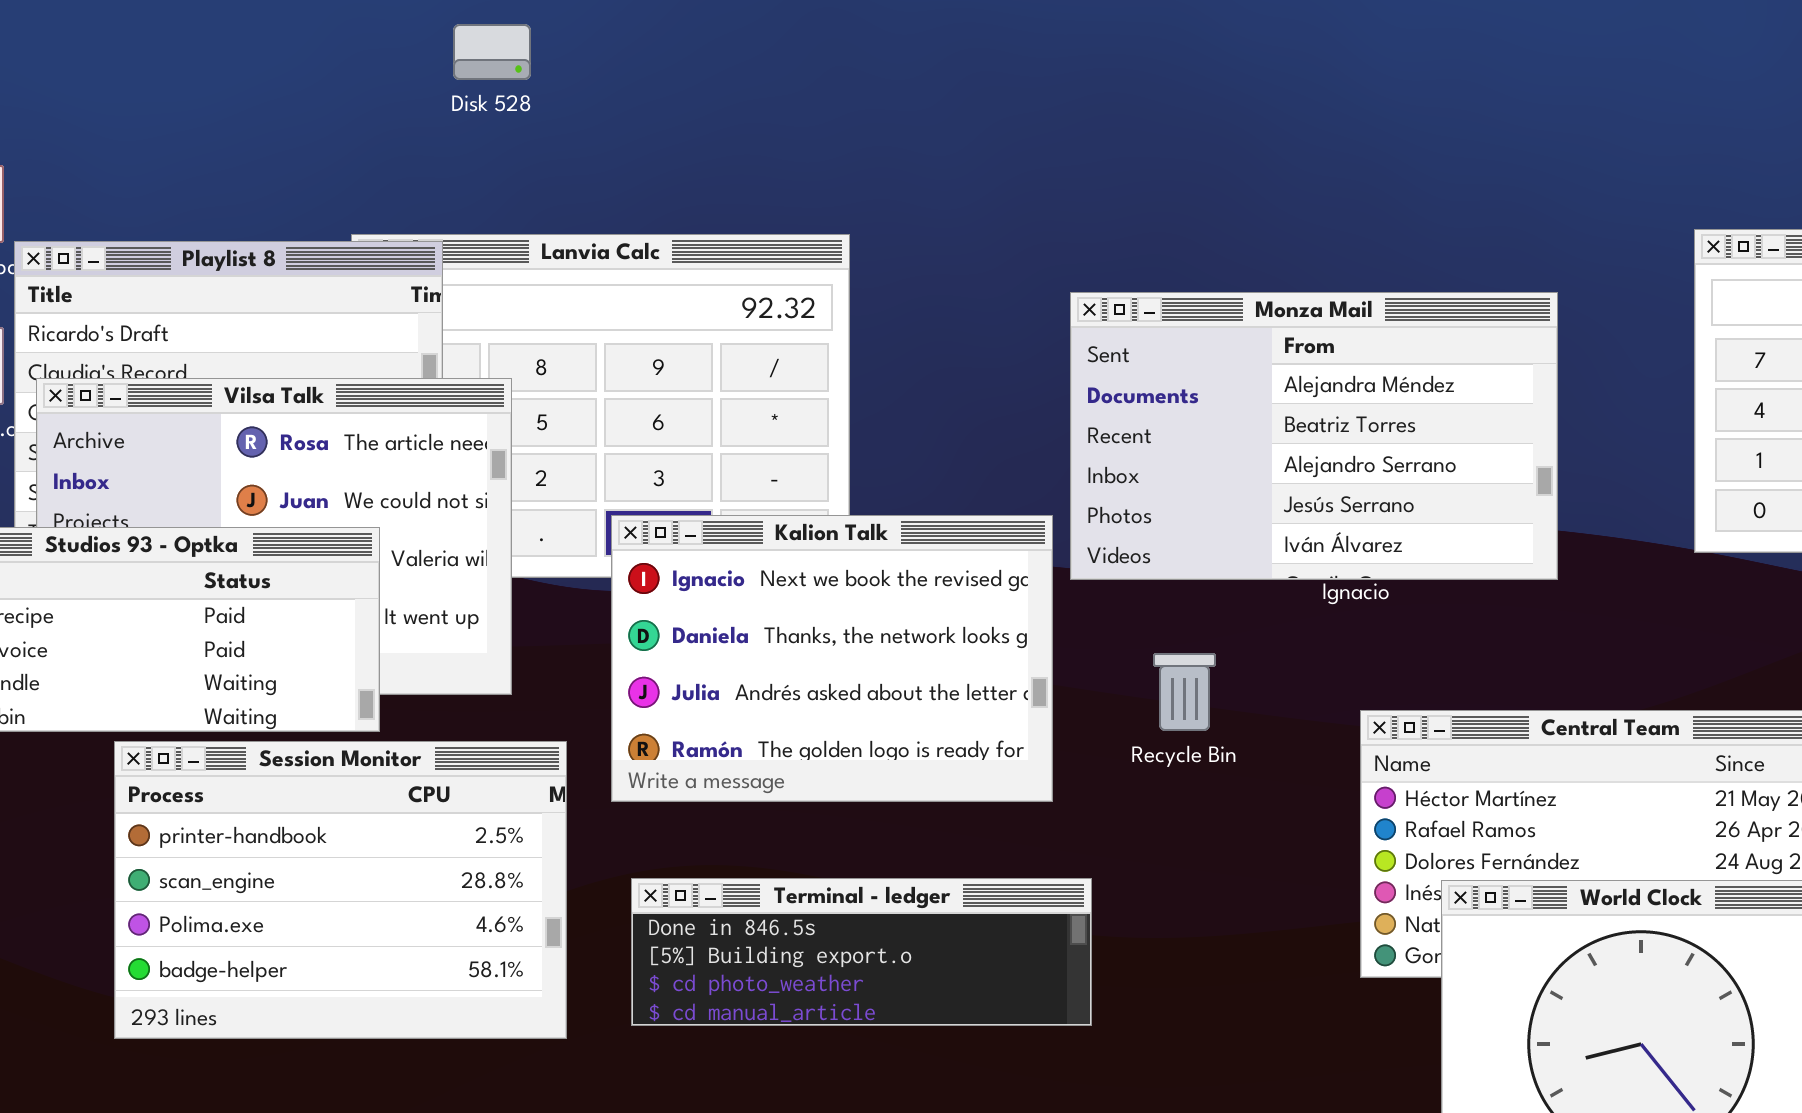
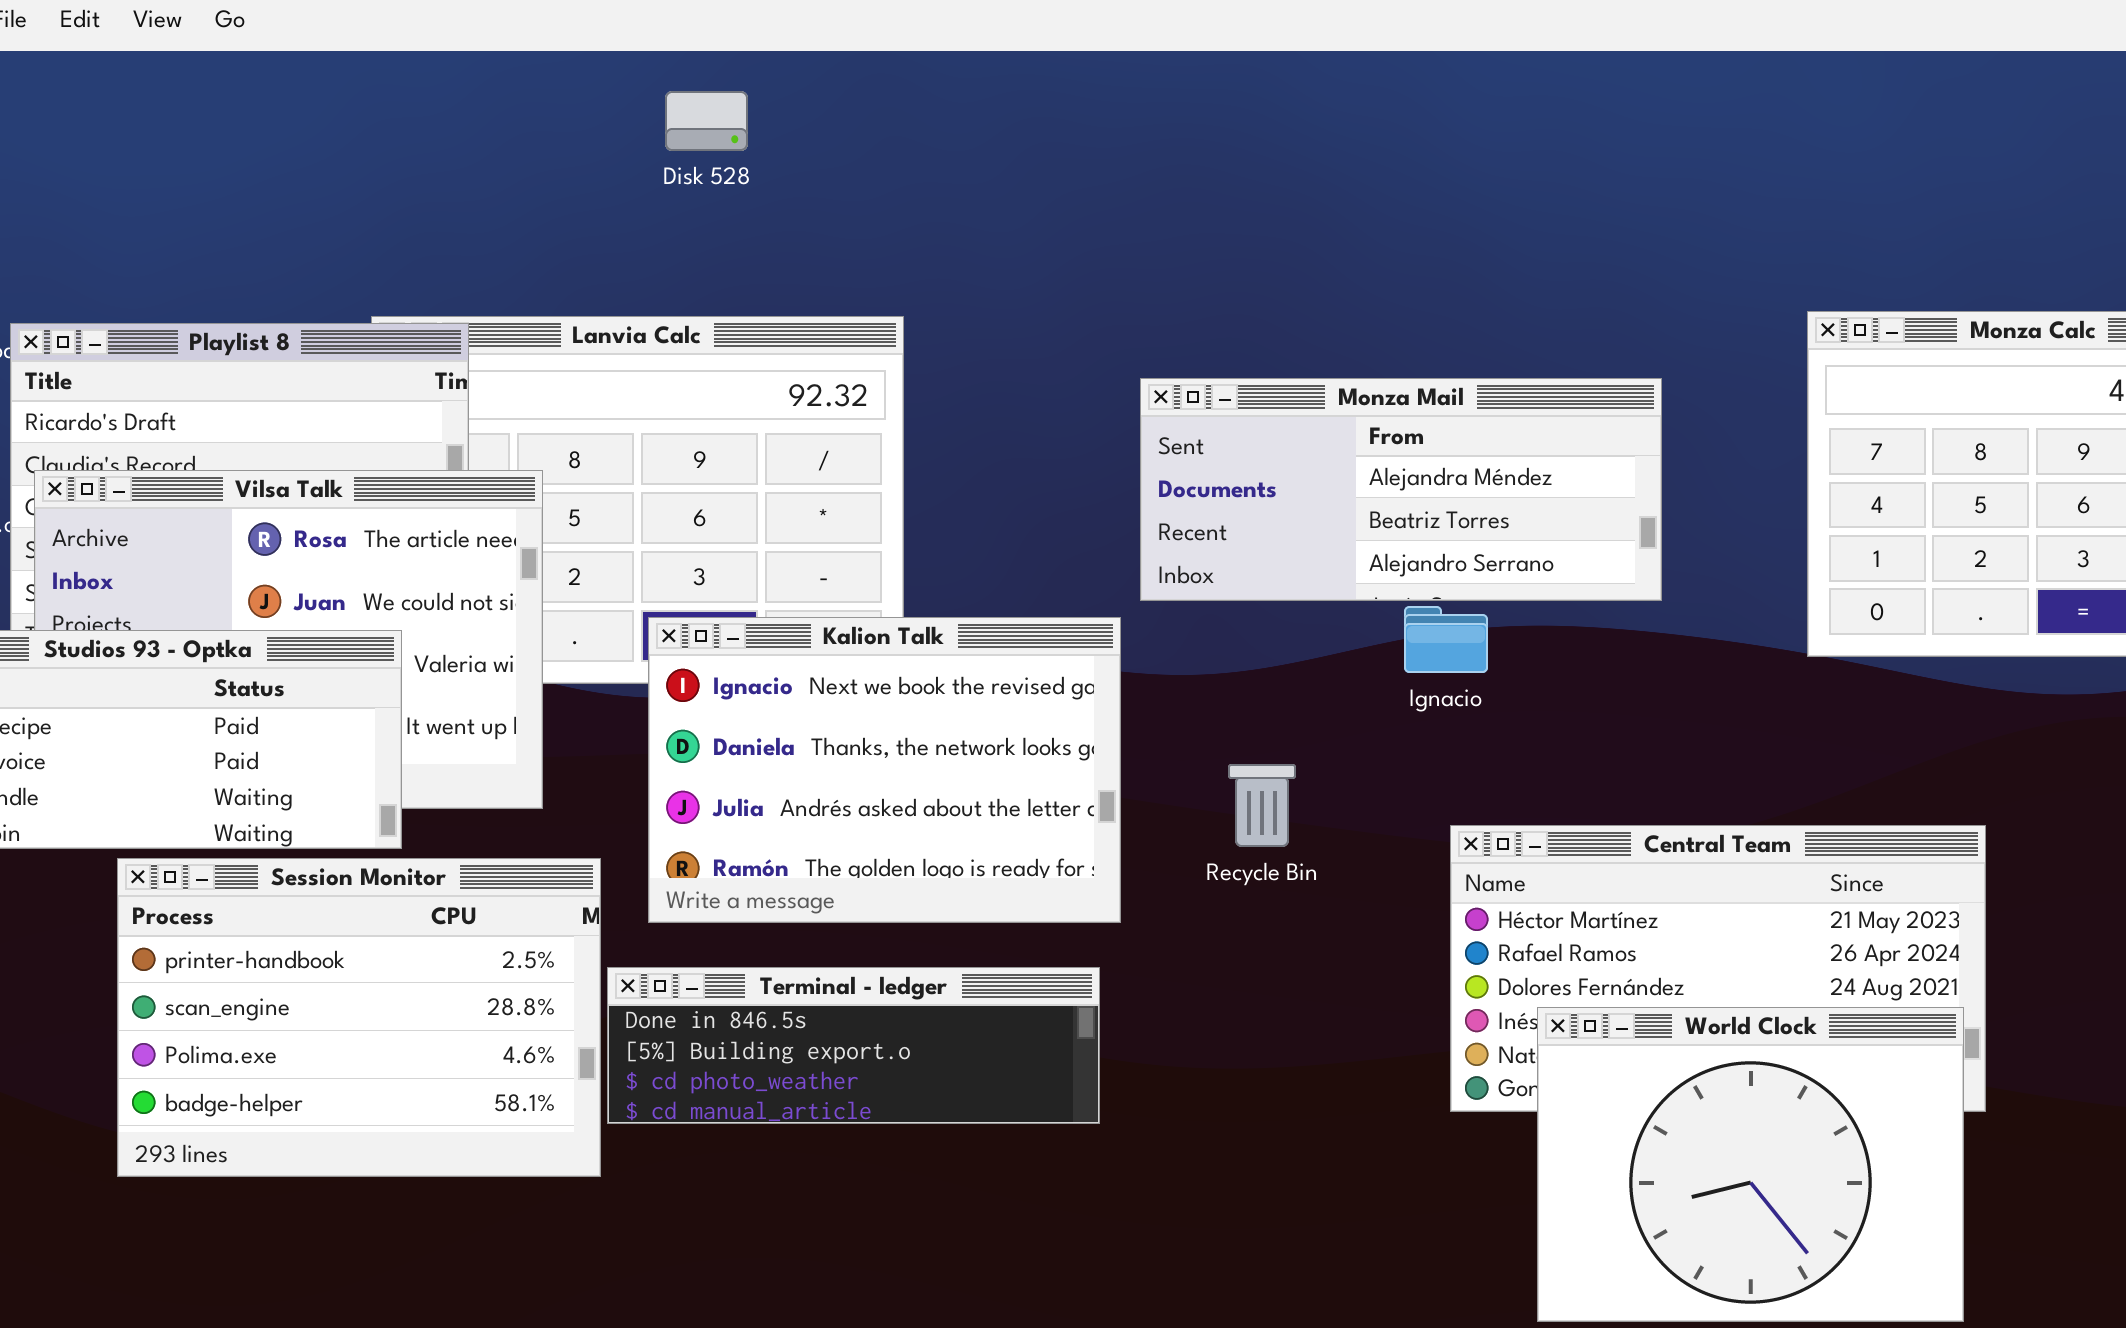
Disk 528: [453,24,531,80] -> [665,91,748,151], moved
Monza Mail: [1070,292,1558,580] -> [1140,378,1662,601], resized
Terminal - ledger: [631,878,1092,1026] -> [607,967,1100,1124], moved

